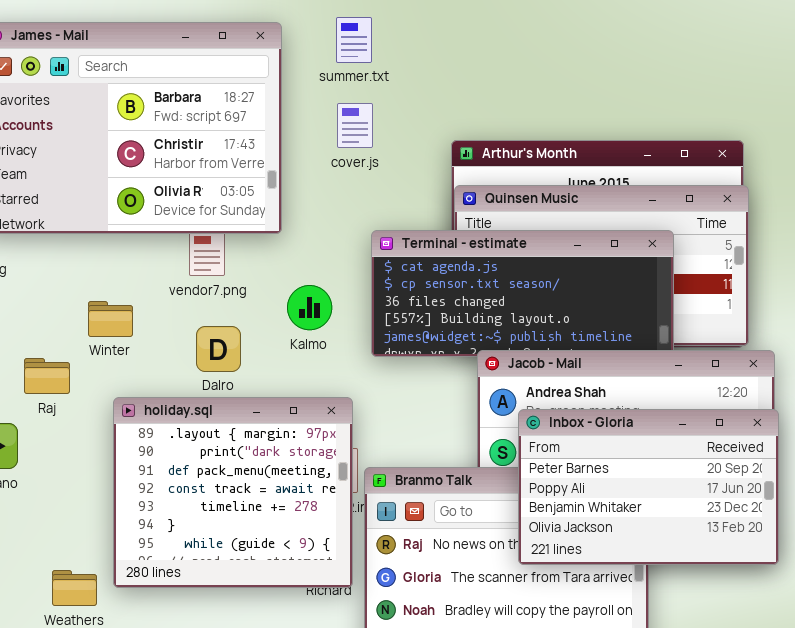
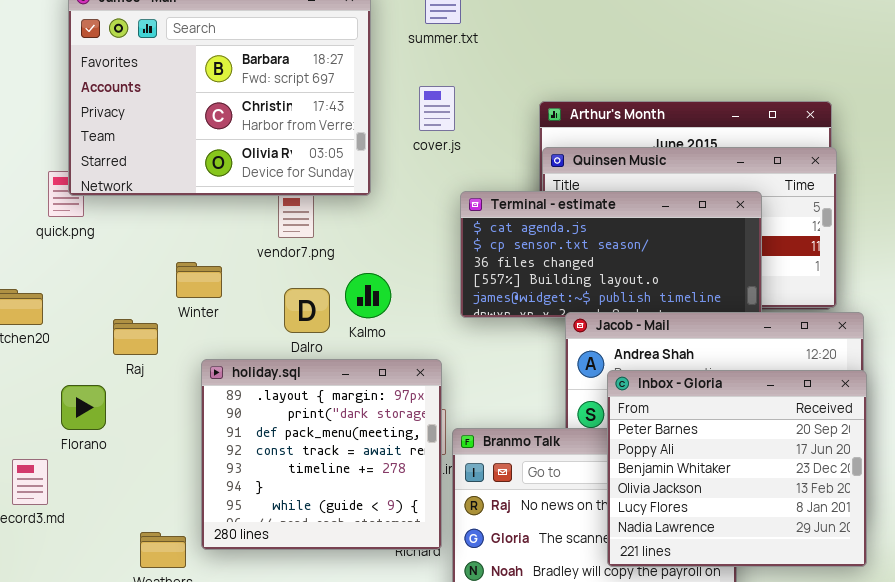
cover.js: [337,103,373,148] -> [419,86,455,131], moved
Kalmo: [287,285,332,330] -> [345,273,391,318], moved
Inbox - Gloria: [518,409,779,565] -> [607,370,867,567], resized

